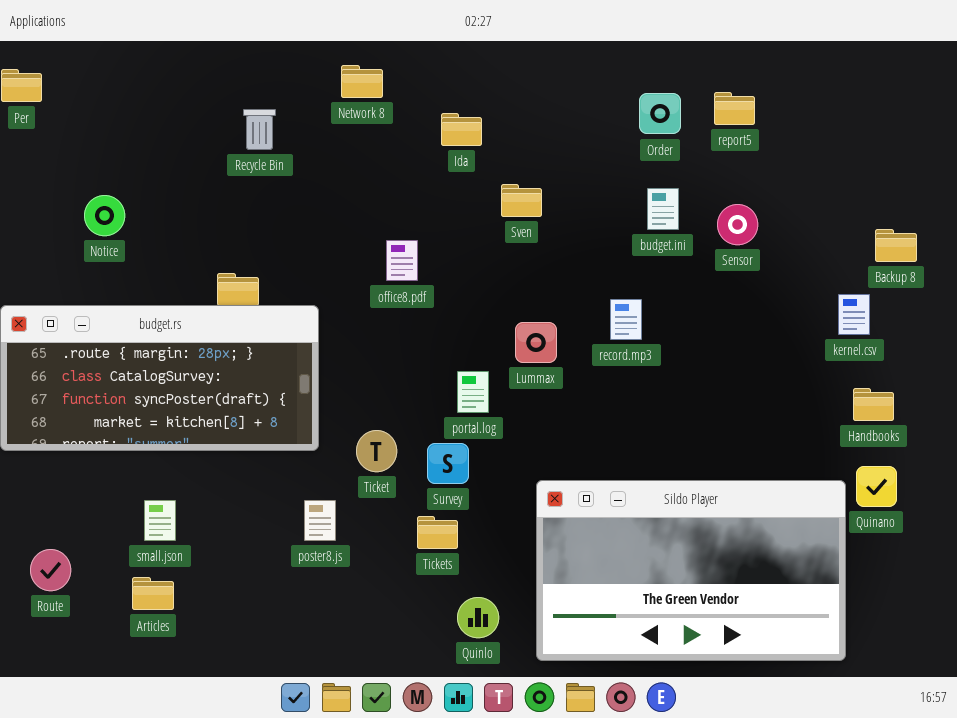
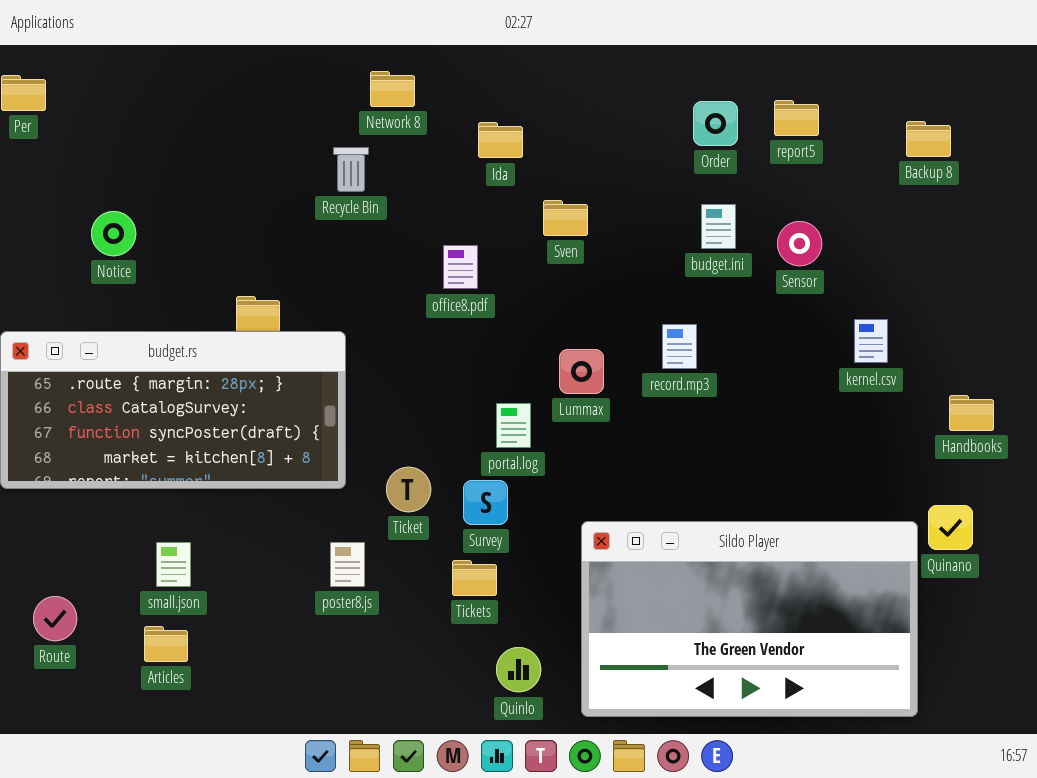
Recycle Bin: [243,109,276,150] -> [333,147,369,192], moved
Backup 8: [875,229,917,262] -> [906,121,951,157], moved
office8.pdf: [386,240,418,281] -> [443,245,478,289], moved
kernel.csv: [838,294,870,335] -> [854,319,888,363], moved
Handbooks: [853,388,894,421] -> [949,395,994,431], moved

